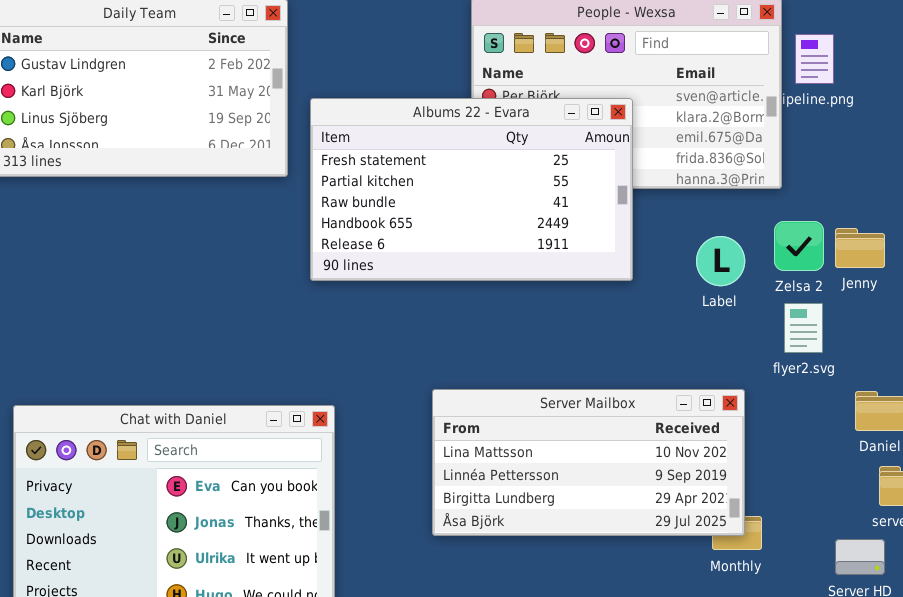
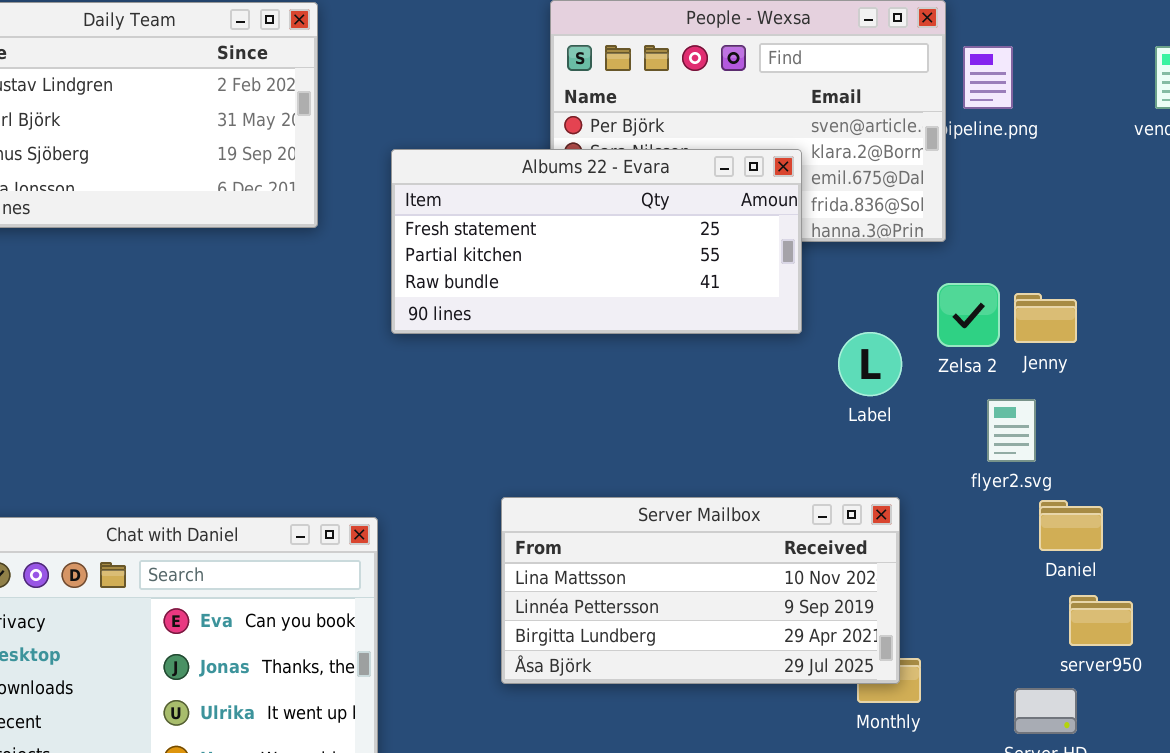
Albums 22 - Evara: [310,98,633,281] -> [391,149,802,334], moved, resized
Label: [696,236,745,286] -> [838,332,902,396], moved
flyer2.svg: [784,303,823,353] -> [987,399,1036,462], moved

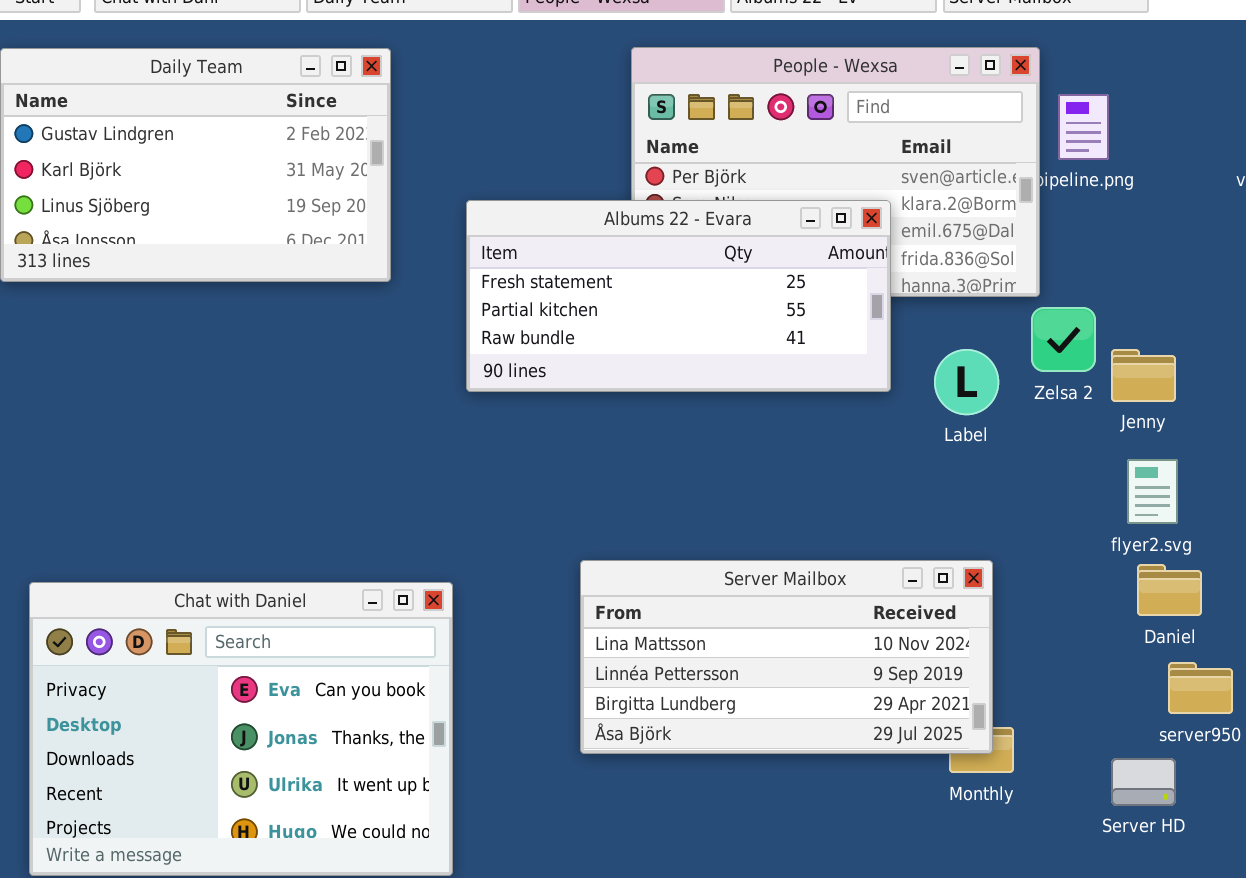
Zelsa 2: [937,283,1000,347] -> [1031,307,1096,372], moved
Label: [838,332,902,396] -> [934,349,999,415], moved
flyer2.svg: [987,399,1036,462] -> [1127,459,1178,524], moved

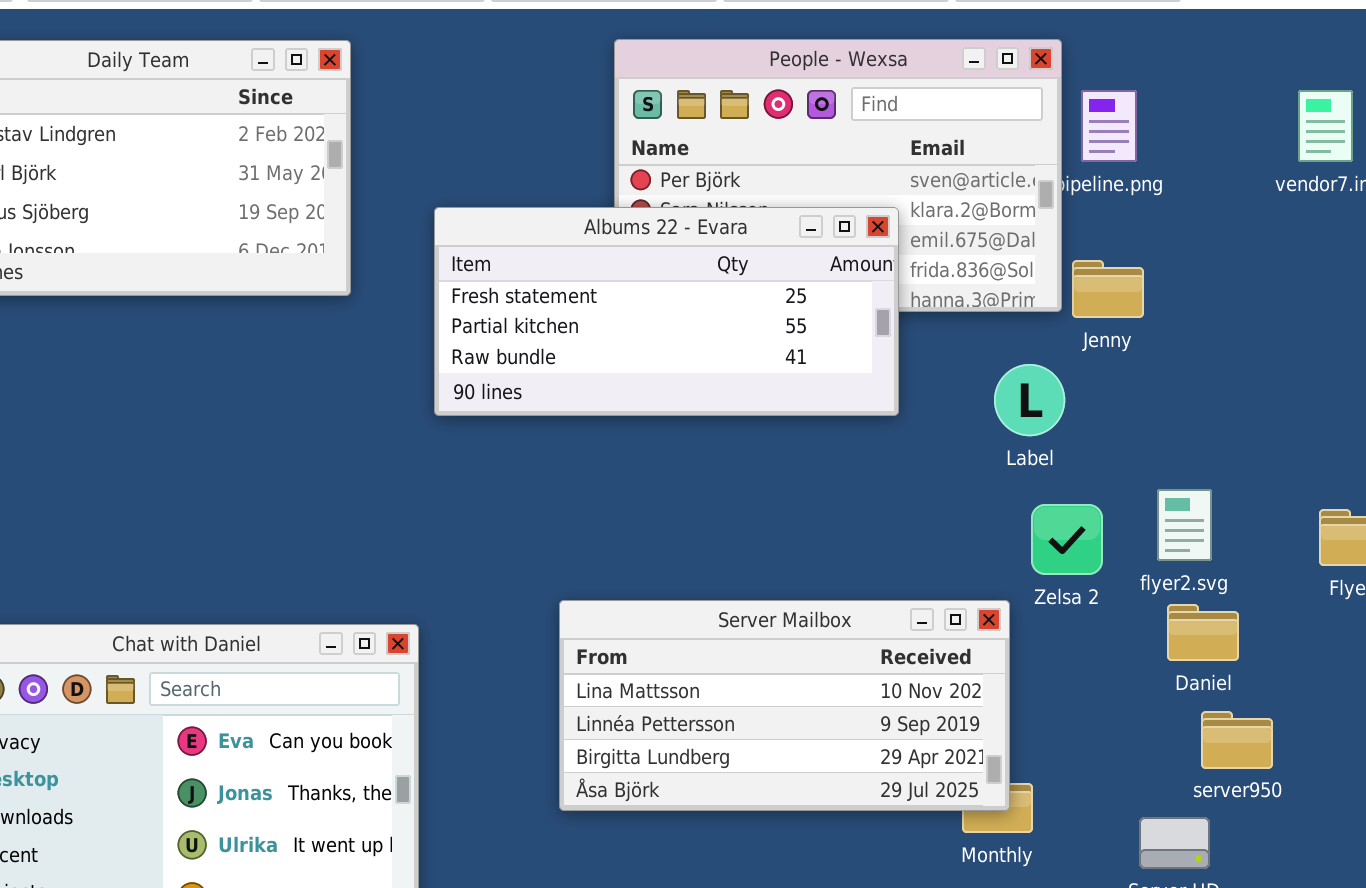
Zelsa 2: [1031,307,1096,372] -> [1031,504,1103,575], moved
Label: [934,349,999,415] -> [994,364,1065,436], moved
Jenny: [1111,349,1176,402] -> [1072,260,1144,318], moved

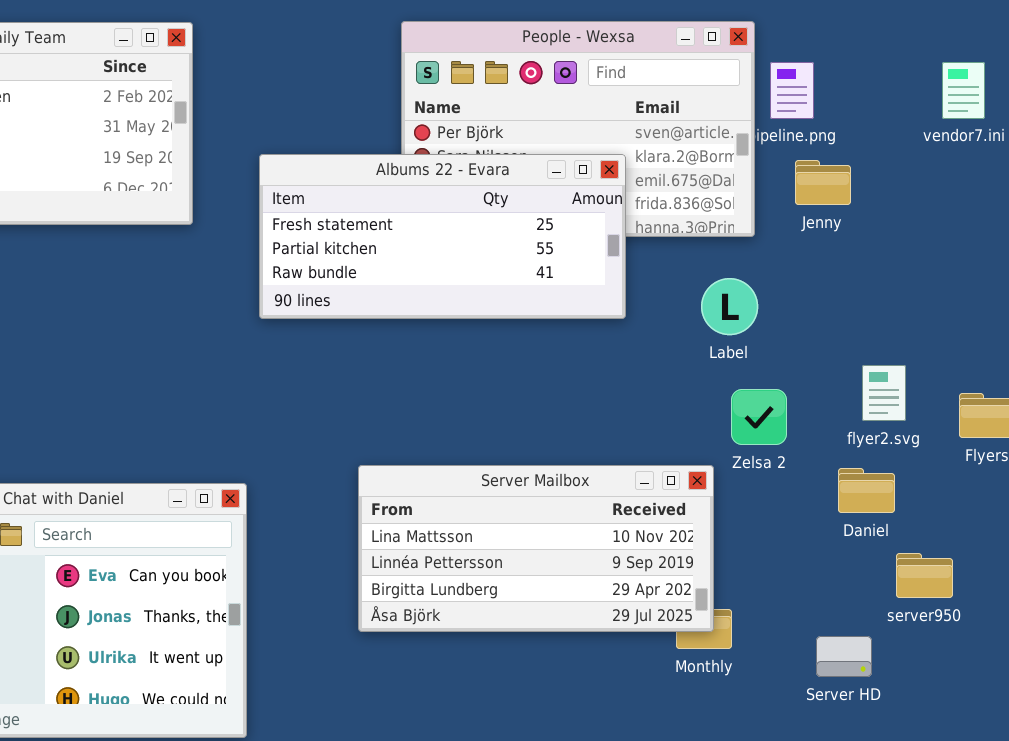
Jenny: [1072,260,1144,318] -> [795,160,851,205], moved
flyer2.svg: [1157,489,1212,561] -> [862,365,906,421], moved
server950: [1201,711,1273,769] -> [896,553,953,598], moved

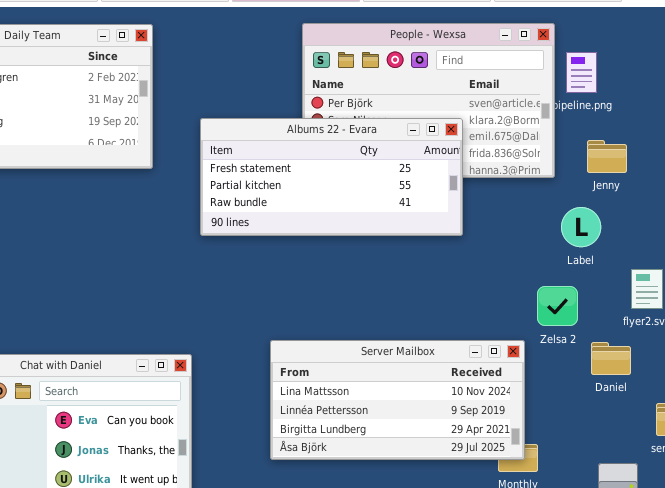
Jenny: [795,160,851,205] -> [587,140,627,173], moved
Label: [701,278,758,335] -> [561,207,601,247], moved
Daniel: [838,468,895,513] -> [591,342,631,375], moved

